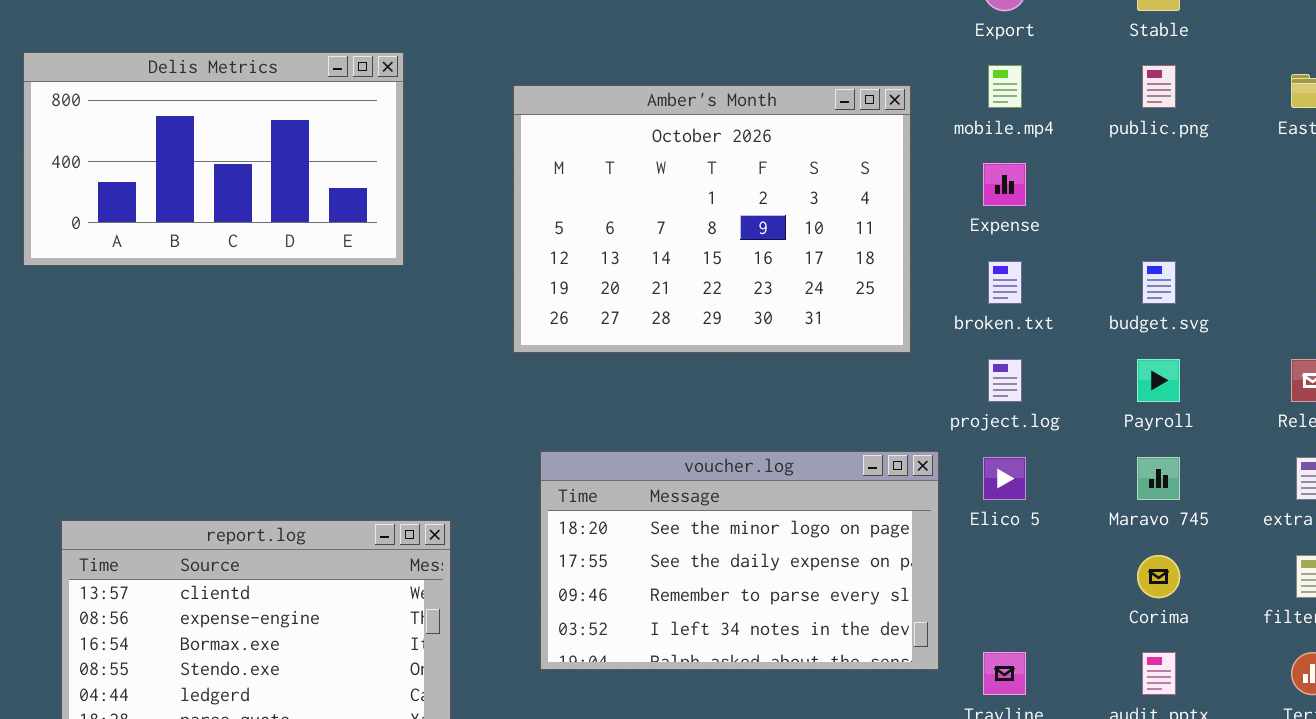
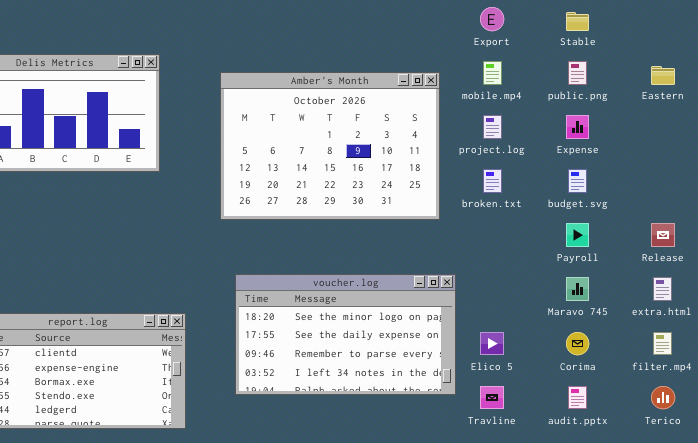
Expense: [983,163,1026,206] -> [566,115,589,139], moved
project.log: [988,359,1022,402] -> [483,115,502,139], moved
Elico 5: [983,457,1026,500] -> [480,332,504,355], moved

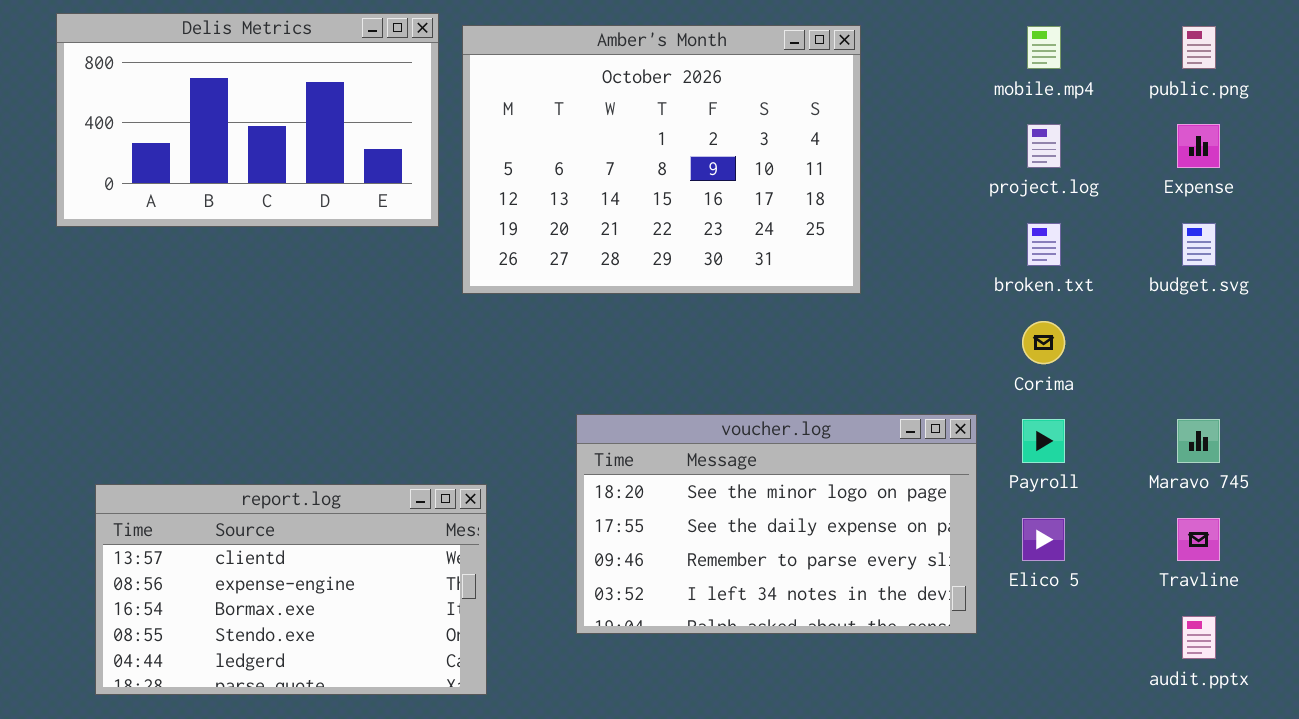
Amber's Month: [220,72,440,220] -> [462,25,861,294], moved
Payroll: [566,223,589,247] -> [1022,419,1065,463], moved
Corima: [566,332,589,355] -> [1022,321,1065,364], moved
Travline: [480,386,504,409] -> [1177,518,1220,561], moved

